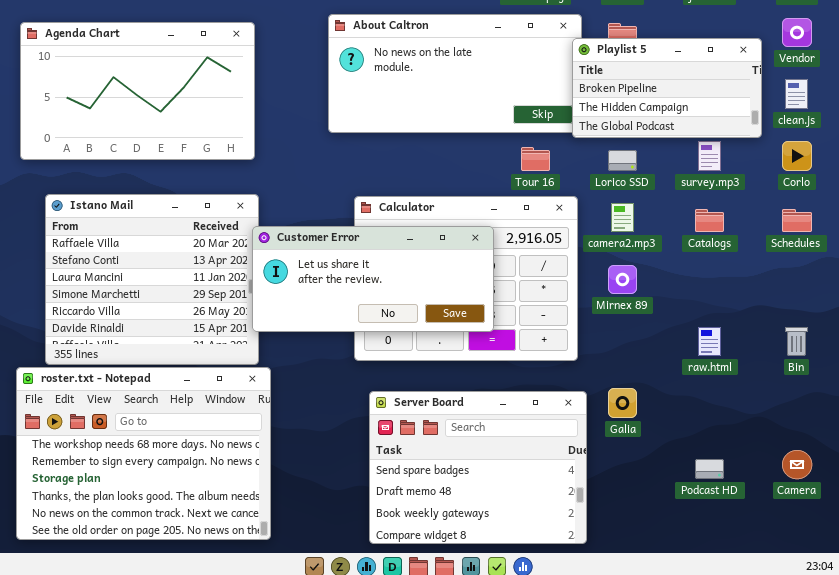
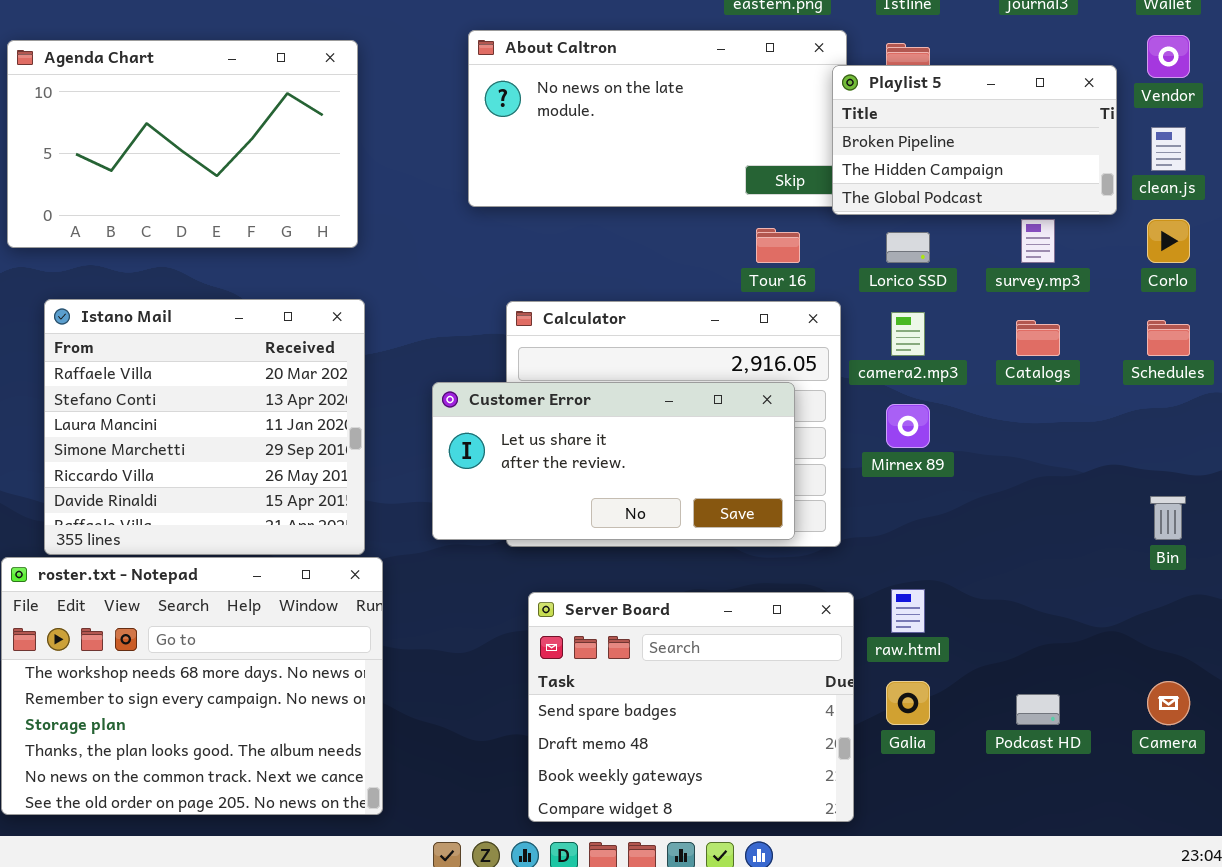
Customer Error: [252,226,494,332] -> [432,382,795,540], moved
raw.html: [698,327,721,356] -> [891,589,925,633], moved
Galia: [608,388,637,418] -> [886,681,930,725], moved

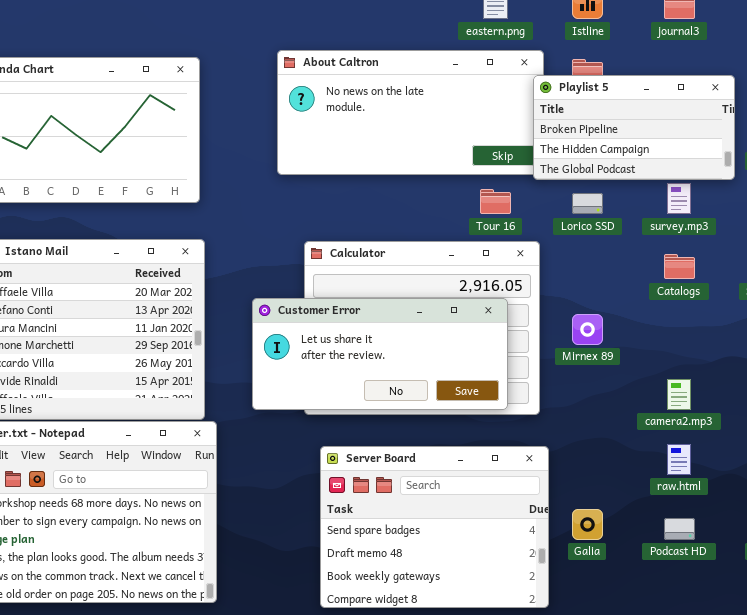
camera2.mp3: [891,312,925,356] -> [667,379,691,410], moved
raw.html: [891,589,925,633] -> [667,444,691,475], moved

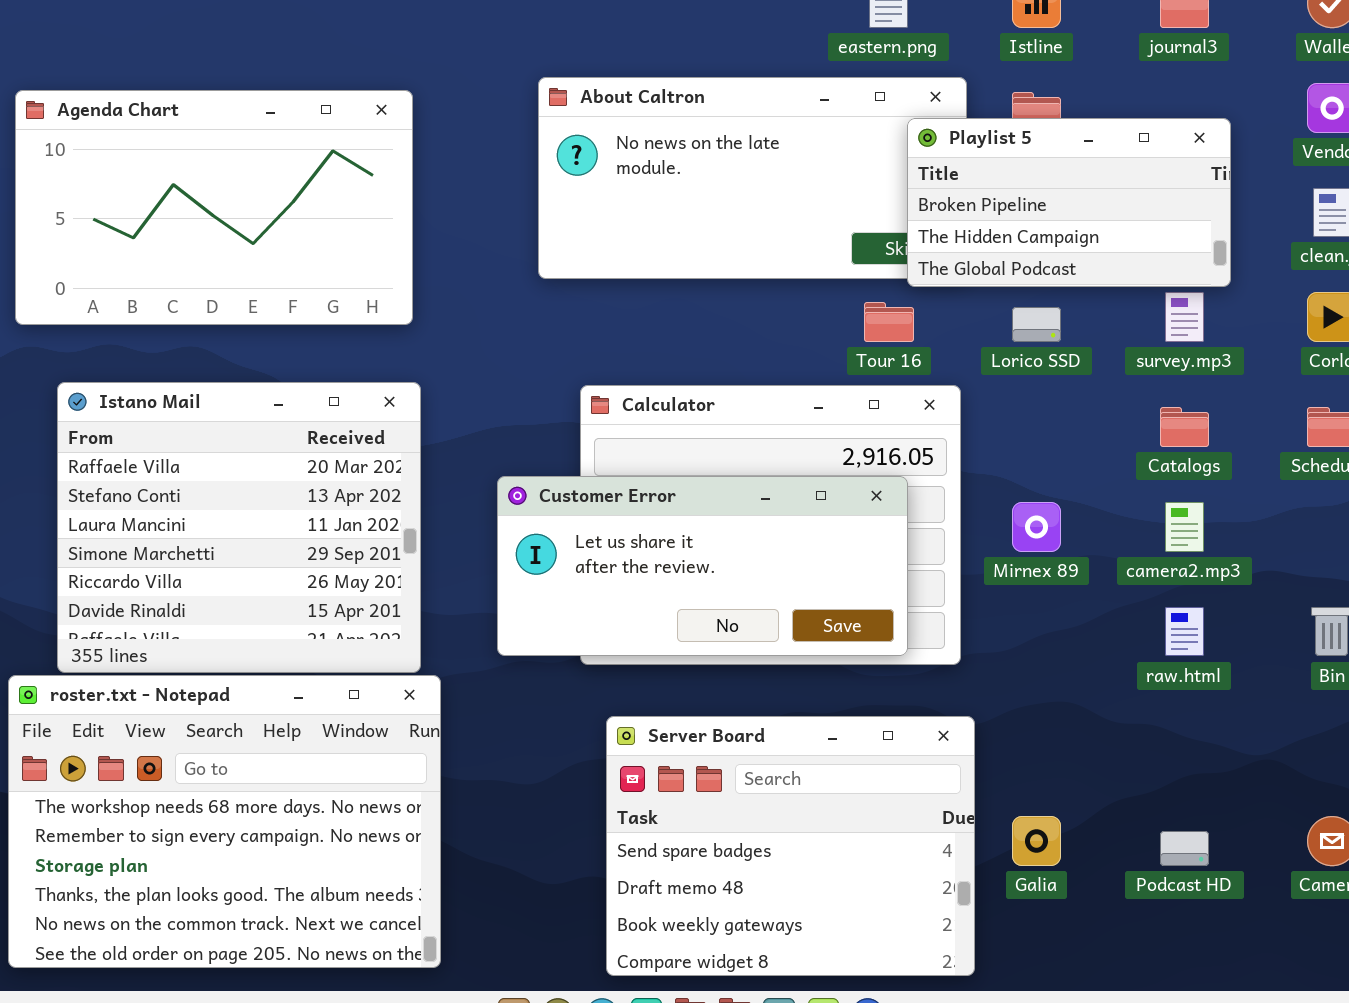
Playlist 5: [533,75,735,180] -> [907,118,1231,287], moved
camera2.mp3: [667,379,691,410] -> [1165,502,1204,552], moved
raw.html: [667,444,691,475] -> [1165,607,1204,656], moved

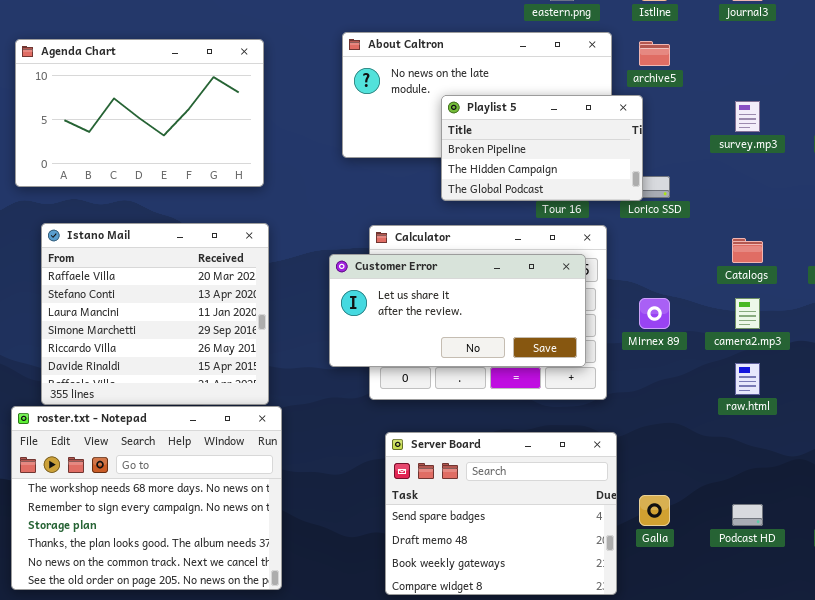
Playlist 5: [907,118,1231,287] -> [441,95,643,201], moved
survey.mp3: [1165,292,1204,342] -> [735,101,760,132], moved
Customer Error: [497,476,908,656] -> [329,254,586,367], moved

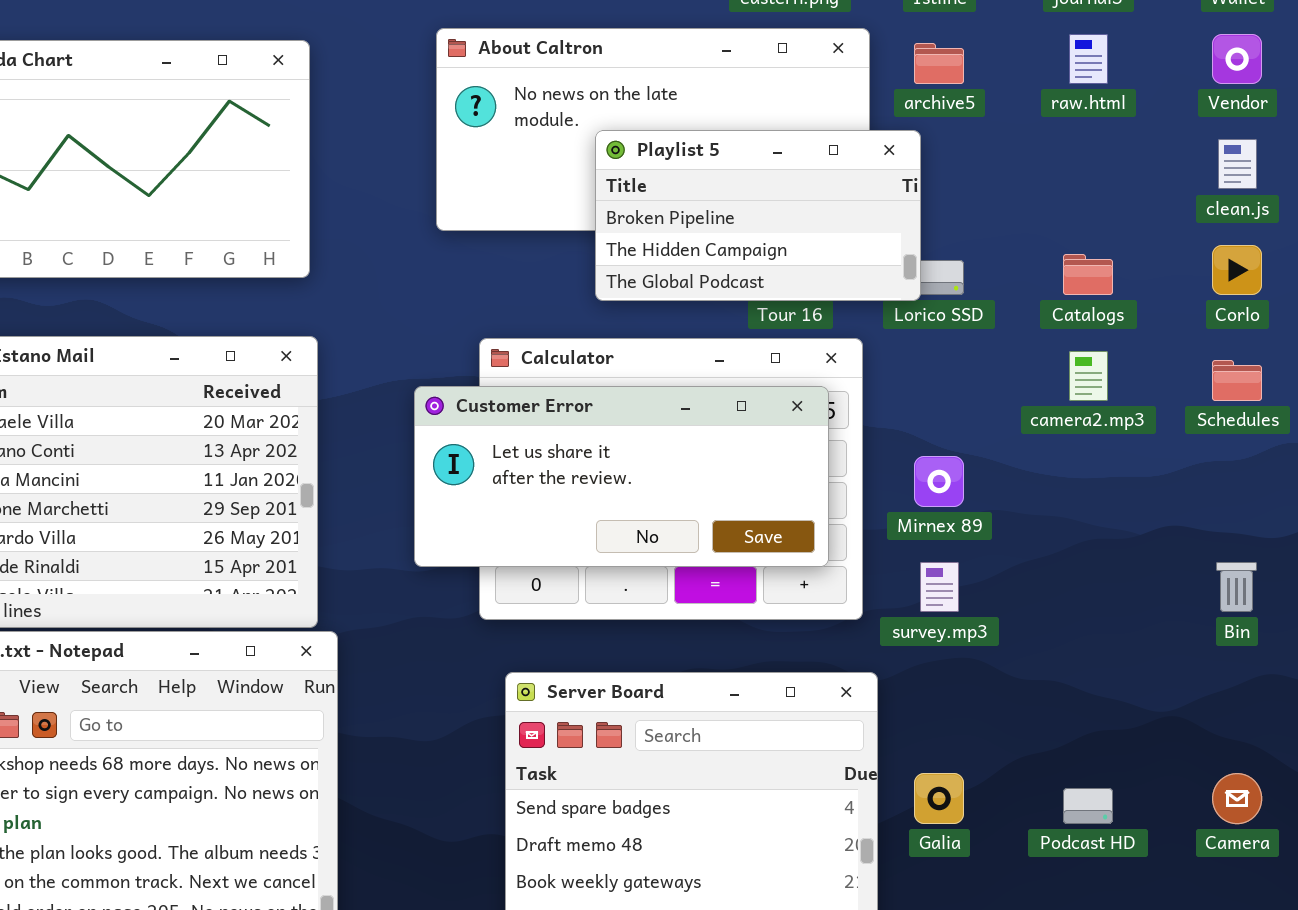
survey.mp3: [735,101,760,132] -> [920,562,959,612], moved
Catalogs: [732,238,763,263] -> [1063,254,1113,295], moved
camera2.mp3: [735,298,760,329] -> [1069,351,1108,401], moved
raw.html: [735,363,760,395] -> [1069,34,1108,84], moved

